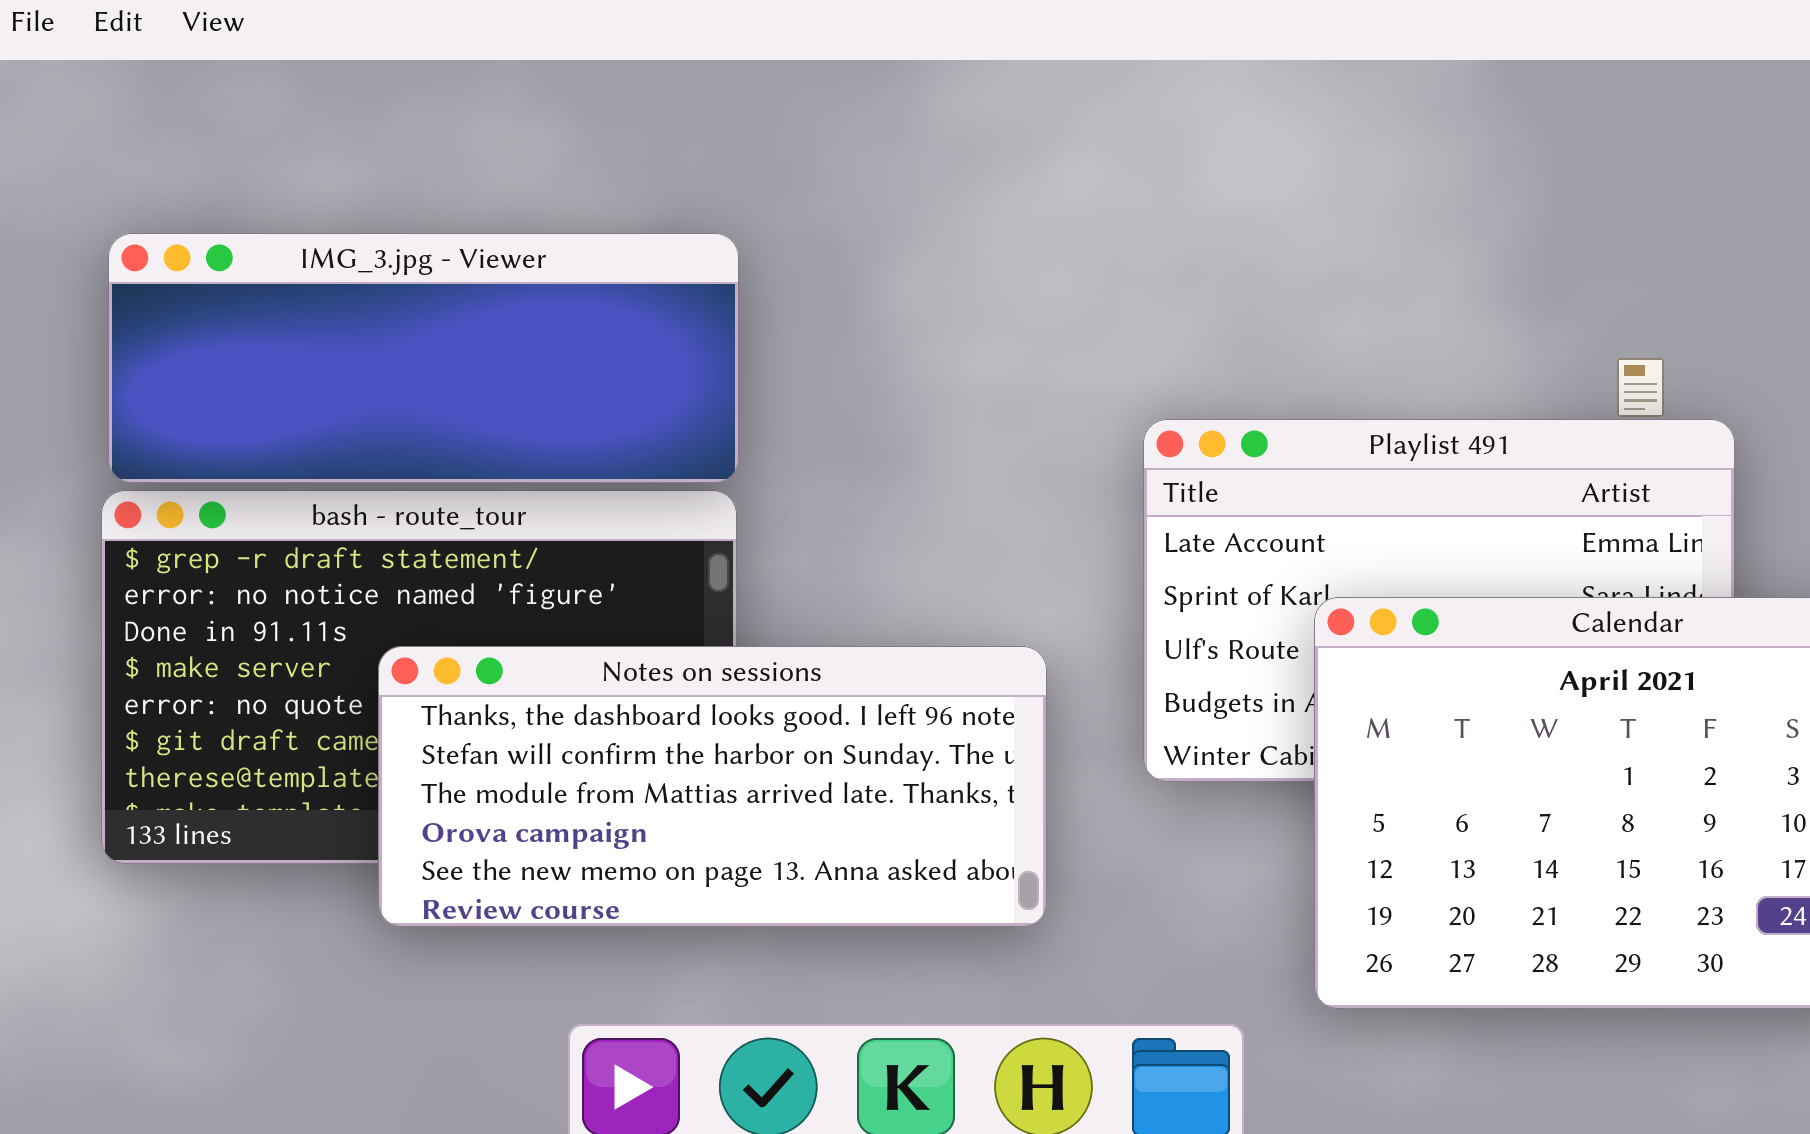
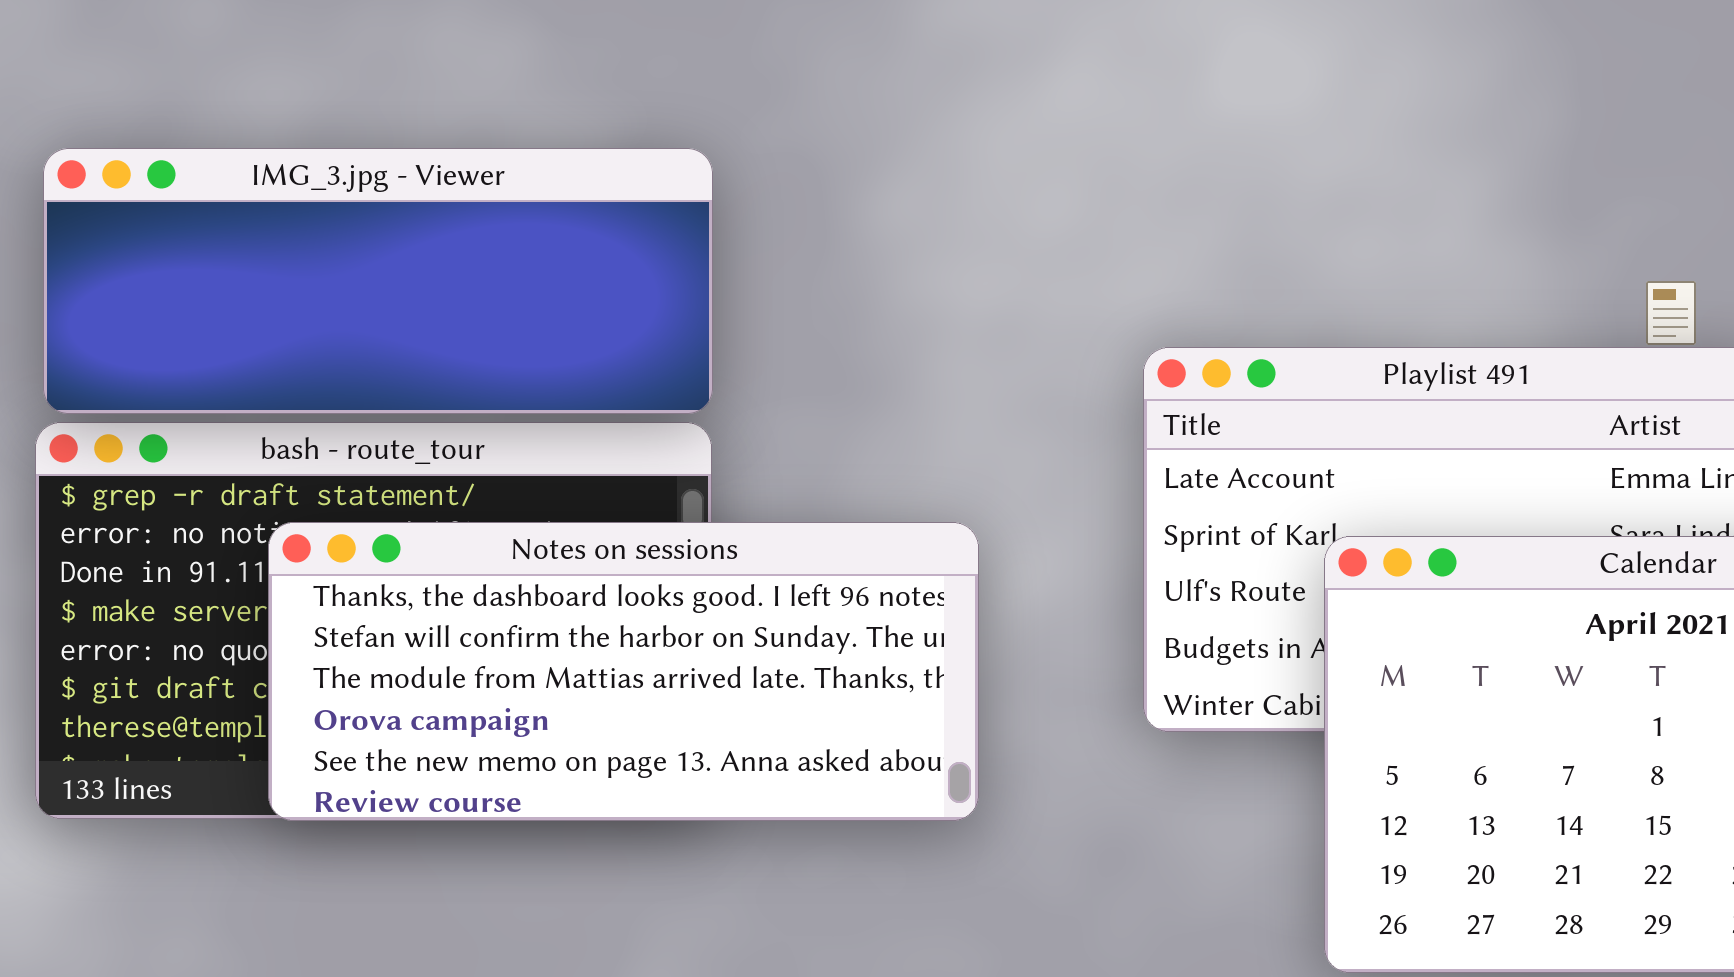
Notes on sessions: [378,646,1047,927] -> [268,522,979,821], moved

